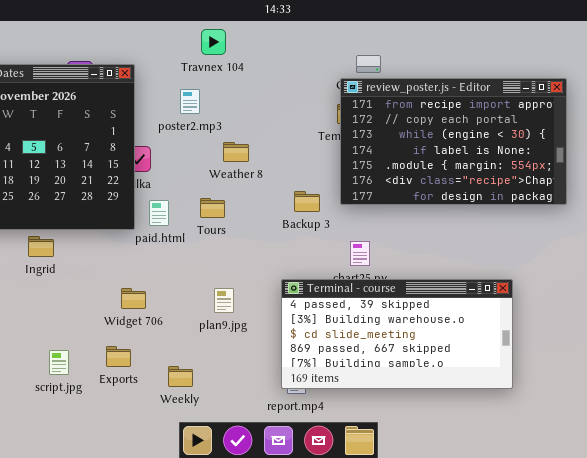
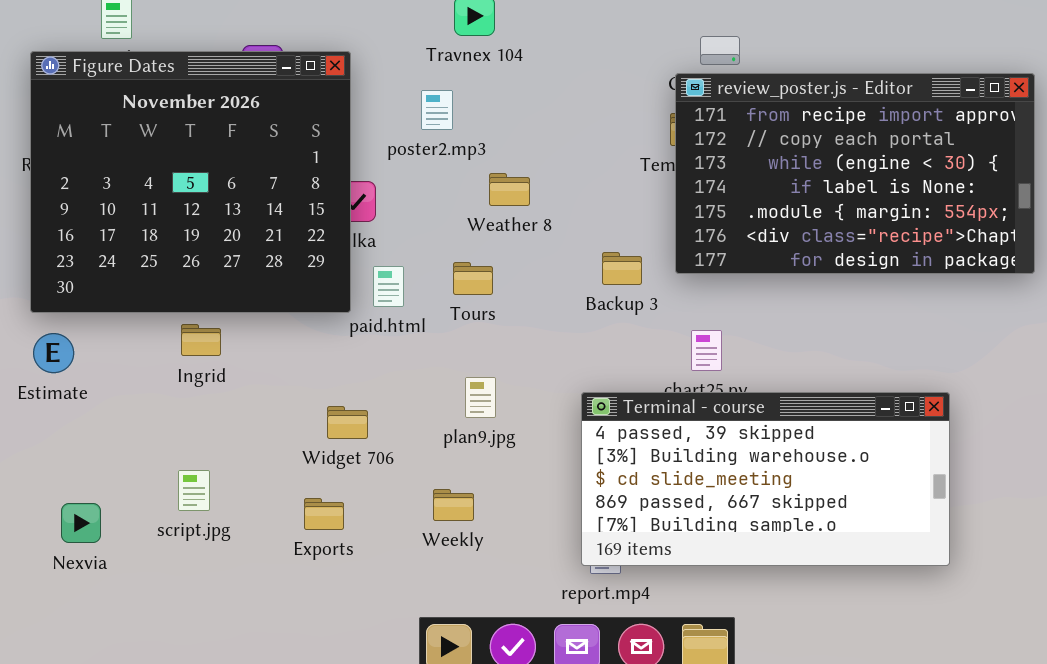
plan9.jpg: [214,288,234,313] -> [465,377,496,418], moved
script.jpg: [49,350,69,375] -> [178,470,210,511], moved
Weekly: [168,366,193,387] -> [433,489,474,521], moved

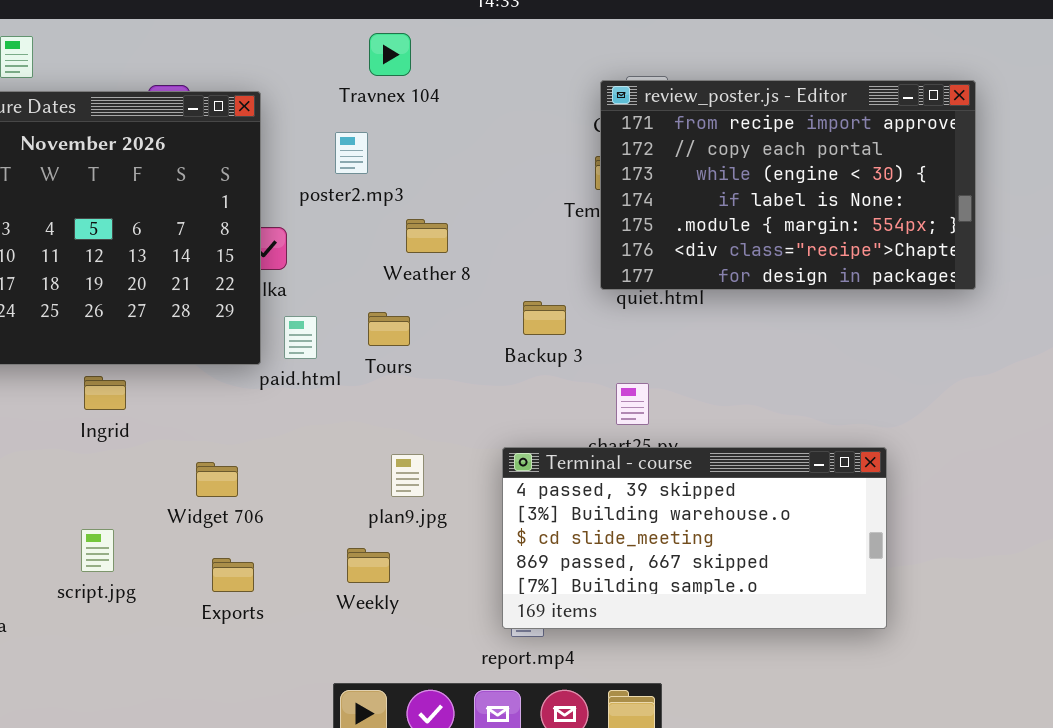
review_poster.js - Editor: [675,73,1035,274] -> [600,80,976,290], moved
plan9.jpg: [465,377,496,418] -> [391,454,424,497], moved
Widget 706: [327,406,368,439] -> [196,462,238,497], moved

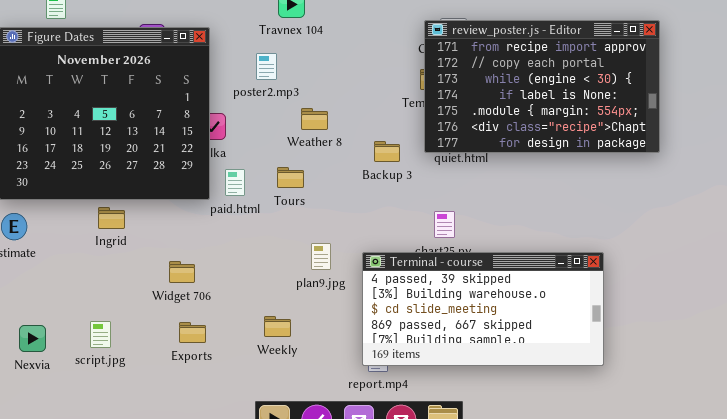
Backup 3: [523,301,566,335] -> [374,141,400,162], moved
plan9.jpg: [391,454,424,497] -> [311,243,331,270], moved
script.jpg: [81,529,114,572] -> [90,321,111,348], moved

